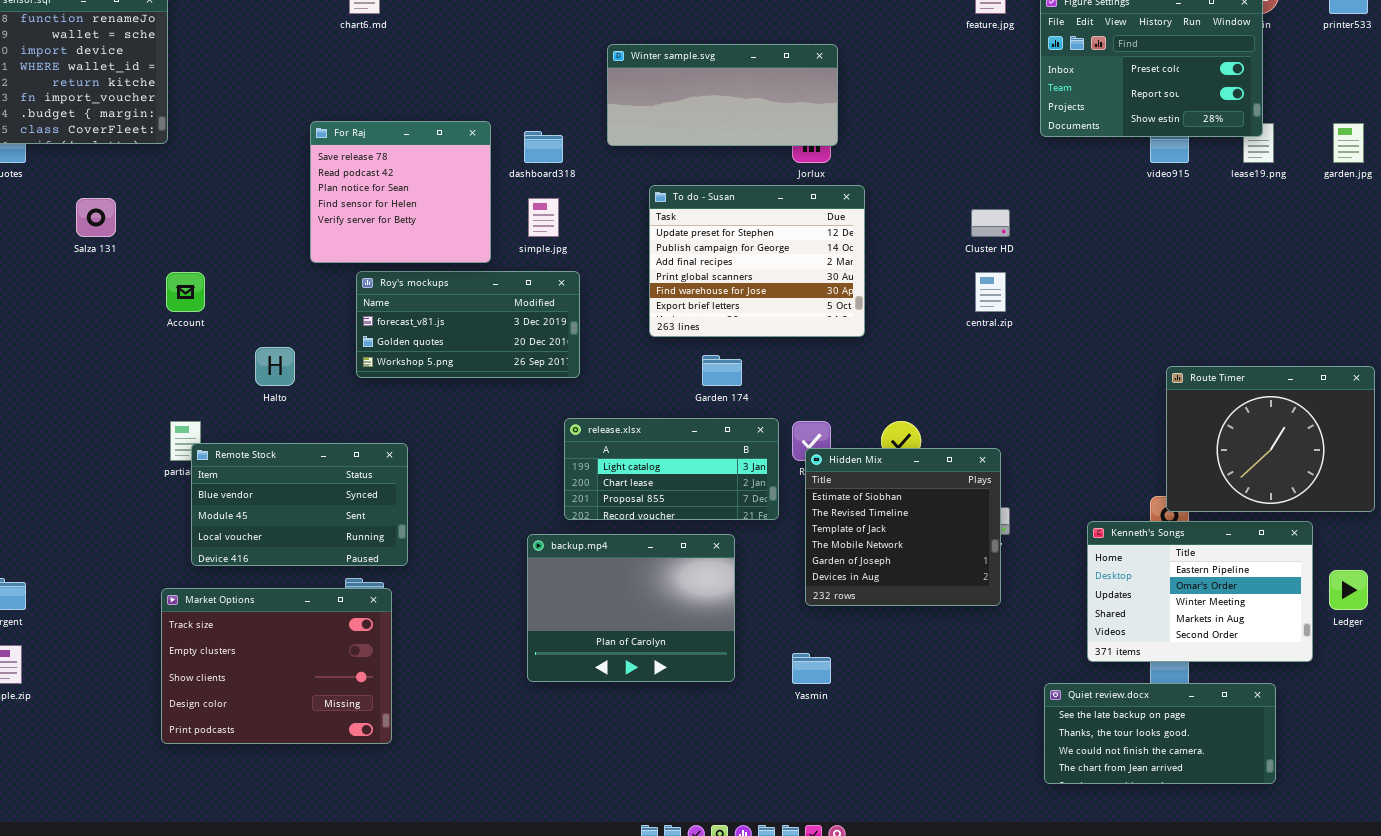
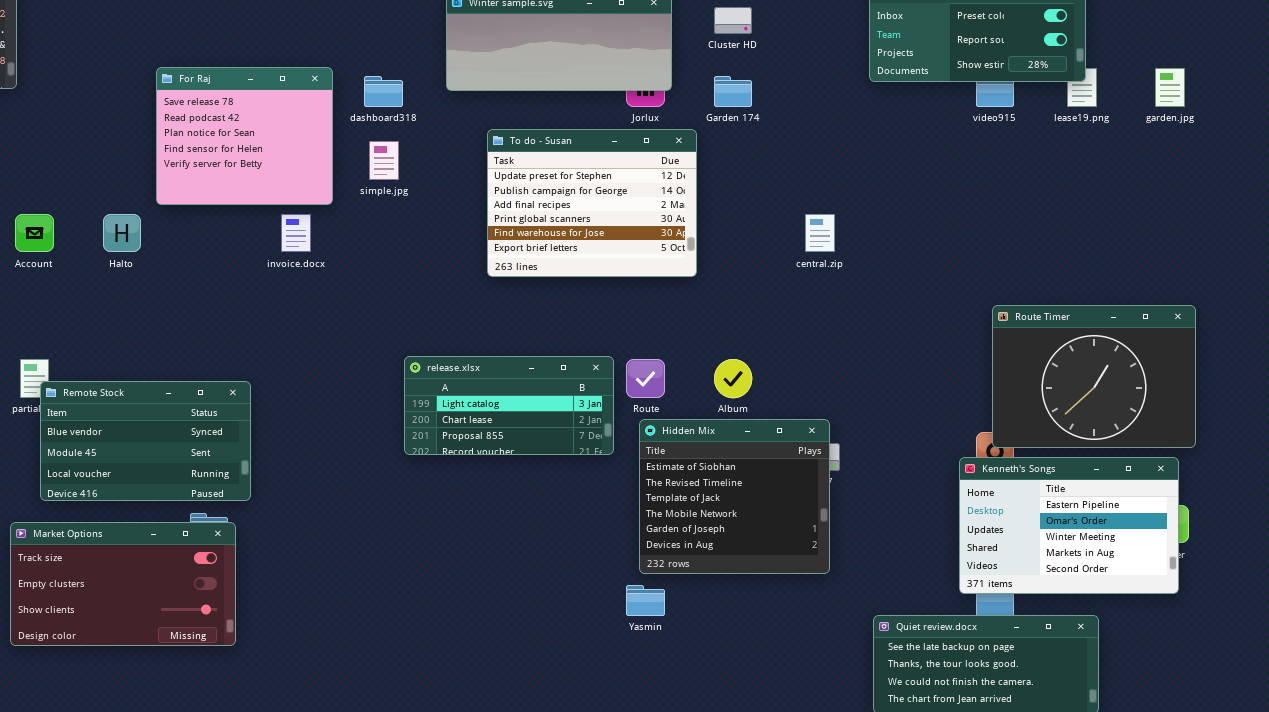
Cluster HD: [971,209,1010,237] -> [714,7,752,34], moved
Roy's mockups: [356,271,580,378] -> none, closed
Halto: [255,347,295,386] -> [103,214,141,252], moved
Garden 174: [702,355,742,386] -> [714,76,752,107], moved
Hidden Mix: [805,448,1001,606] -> [639,419,830,574], moved
Kenneth's Songs: [1087,521,1313,662] -> [959,457,1179,594], moved
backup.mp4: [527,534,735,682] -> none, closed
Market Options: [161,588,392,744] -> [10,522,236,646], resized

